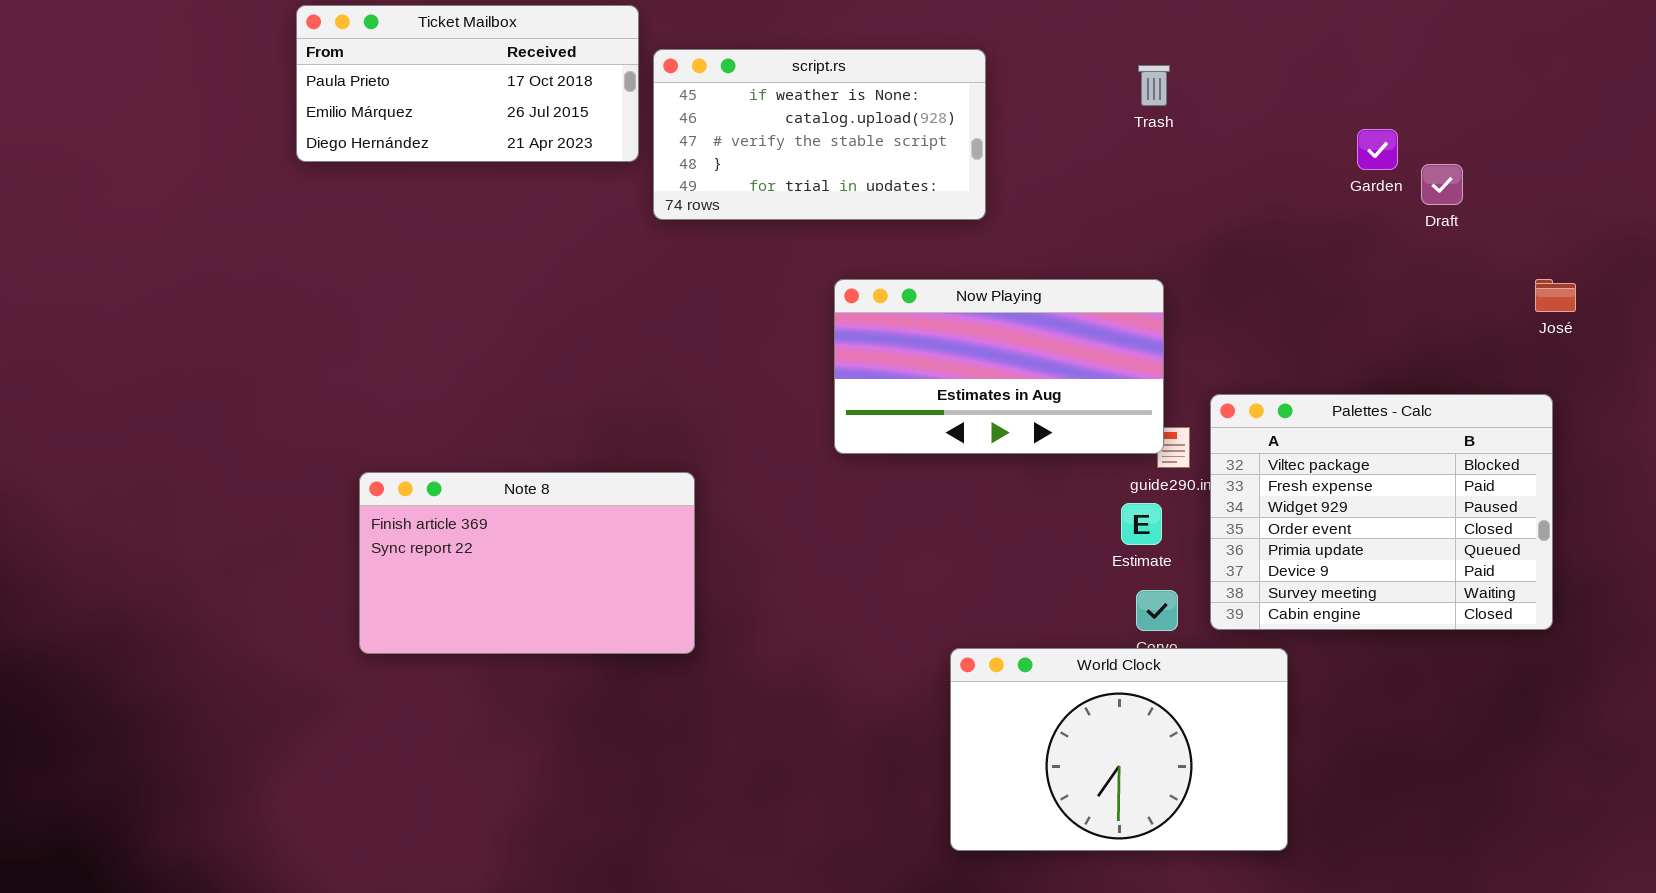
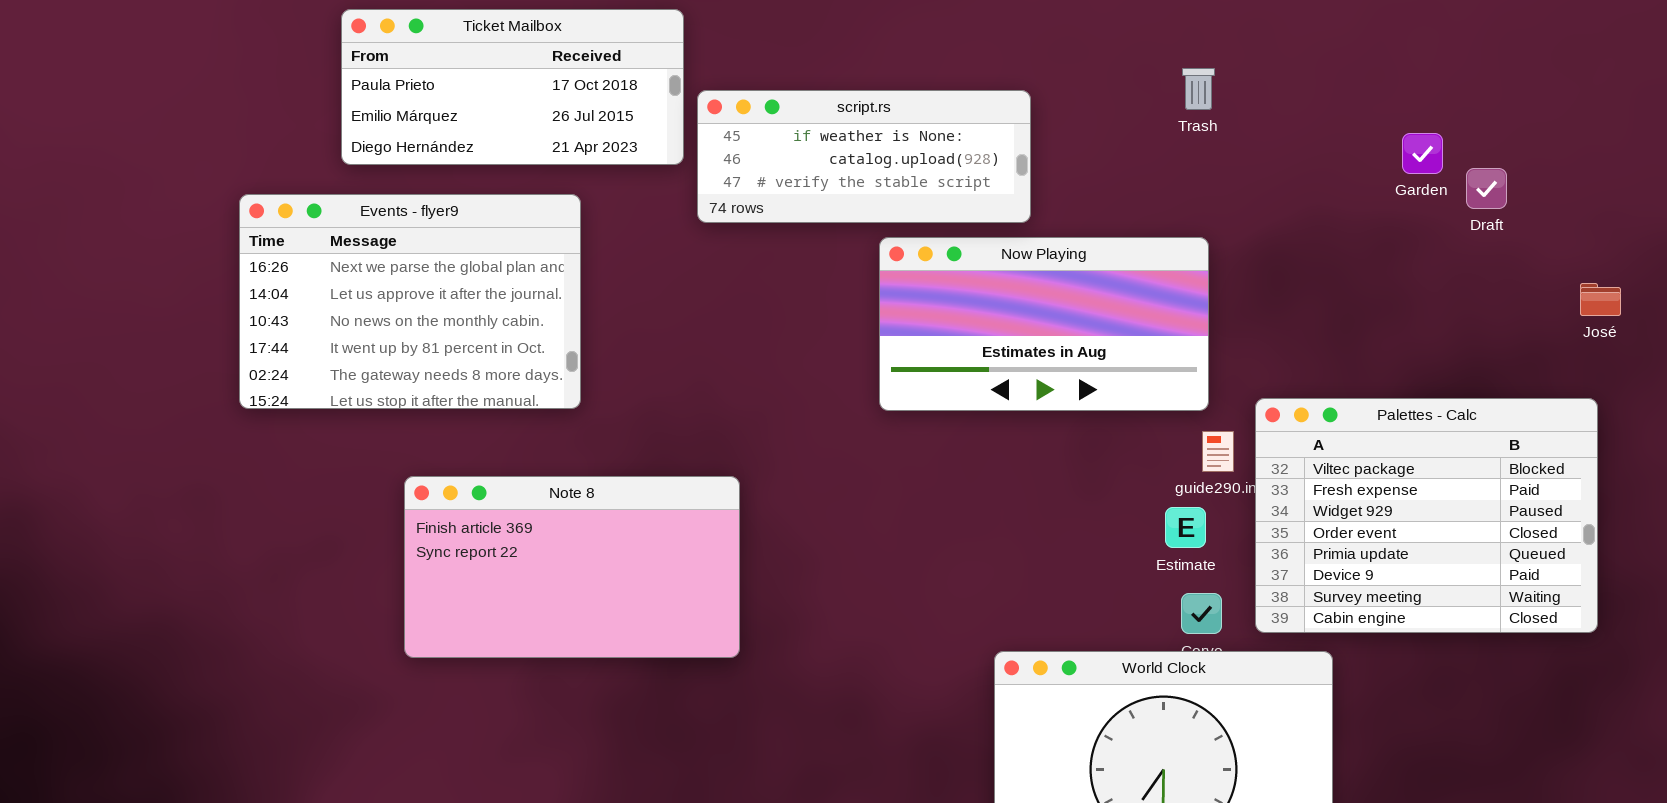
script.rs: [653,49,986,220] -> [697,90,1031,223], resized
Events - flyer9: none -> [239,194,581,409], opened
Now Playing: [834,279,1164,454] -> [879,237,1209,411], moved

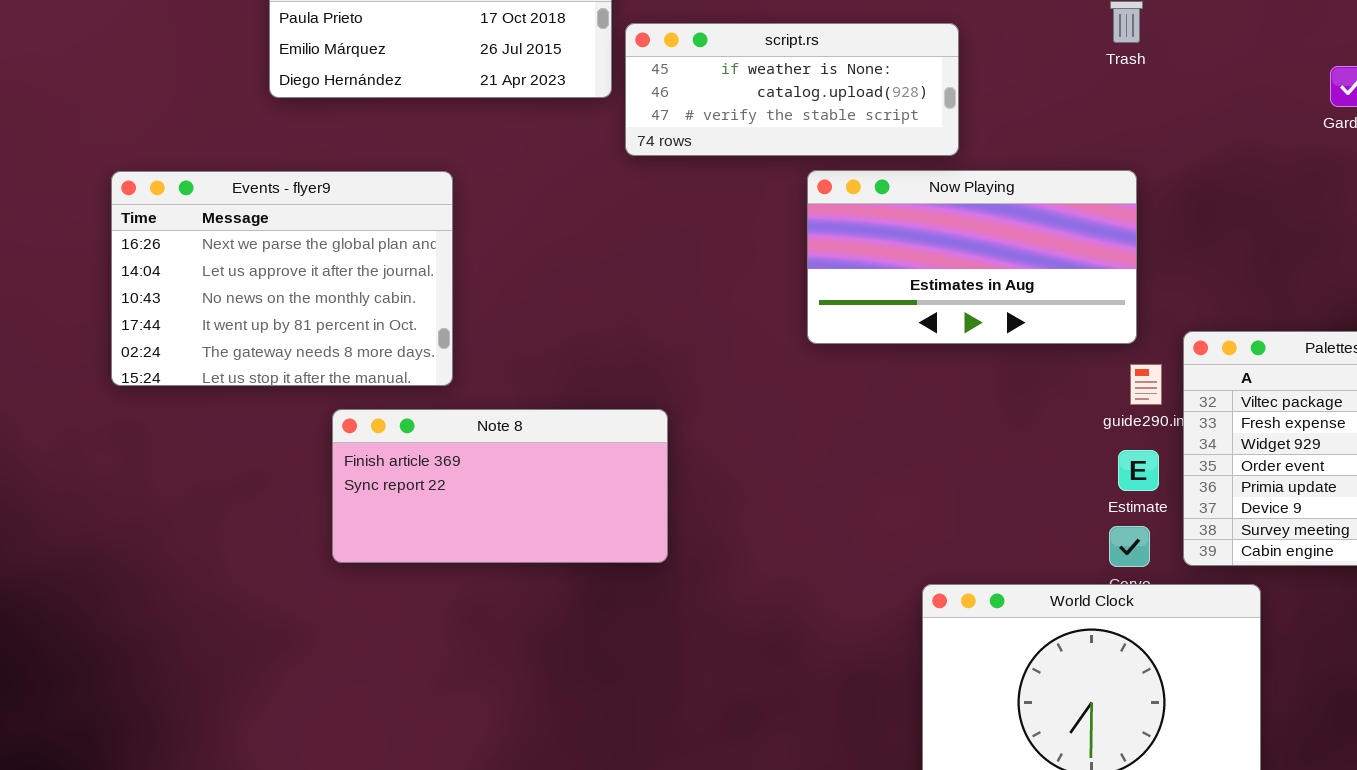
Events - flyer9: [239,194,581,409] -> [111,171,453,386], moved
Note 8: [404,476,740,658] -> [332,409,668,563], resized
Estimate: [1165,507,1206,548] -> [1118,450,1159,491], moved

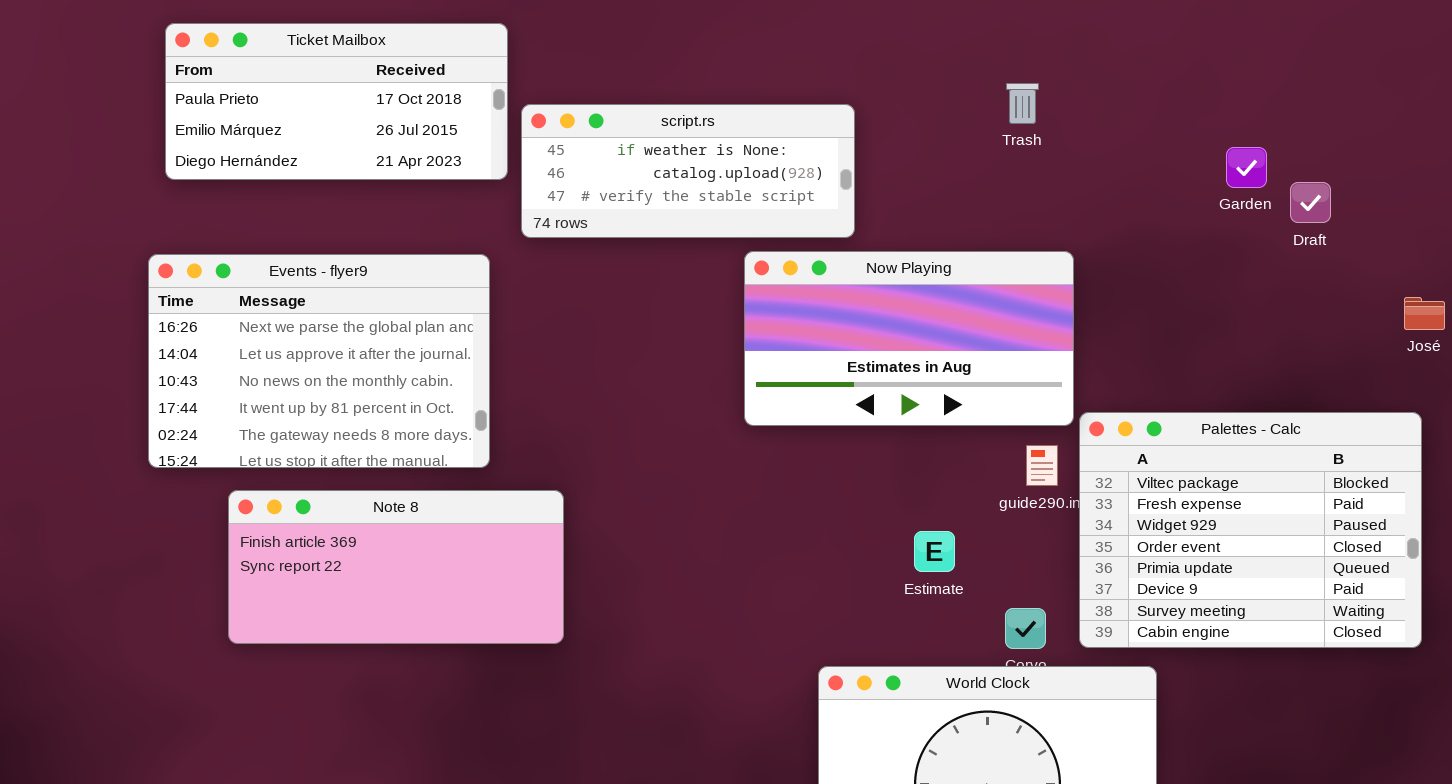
Now Playing: [807,170,1137,344] -> [744,251,1074,426], moved
Events - flyer9: [111,171,453,386] -> [148,254,490,468], moved
Estimate: [1118,450,1159,491] -> [914,531,955,572], moved

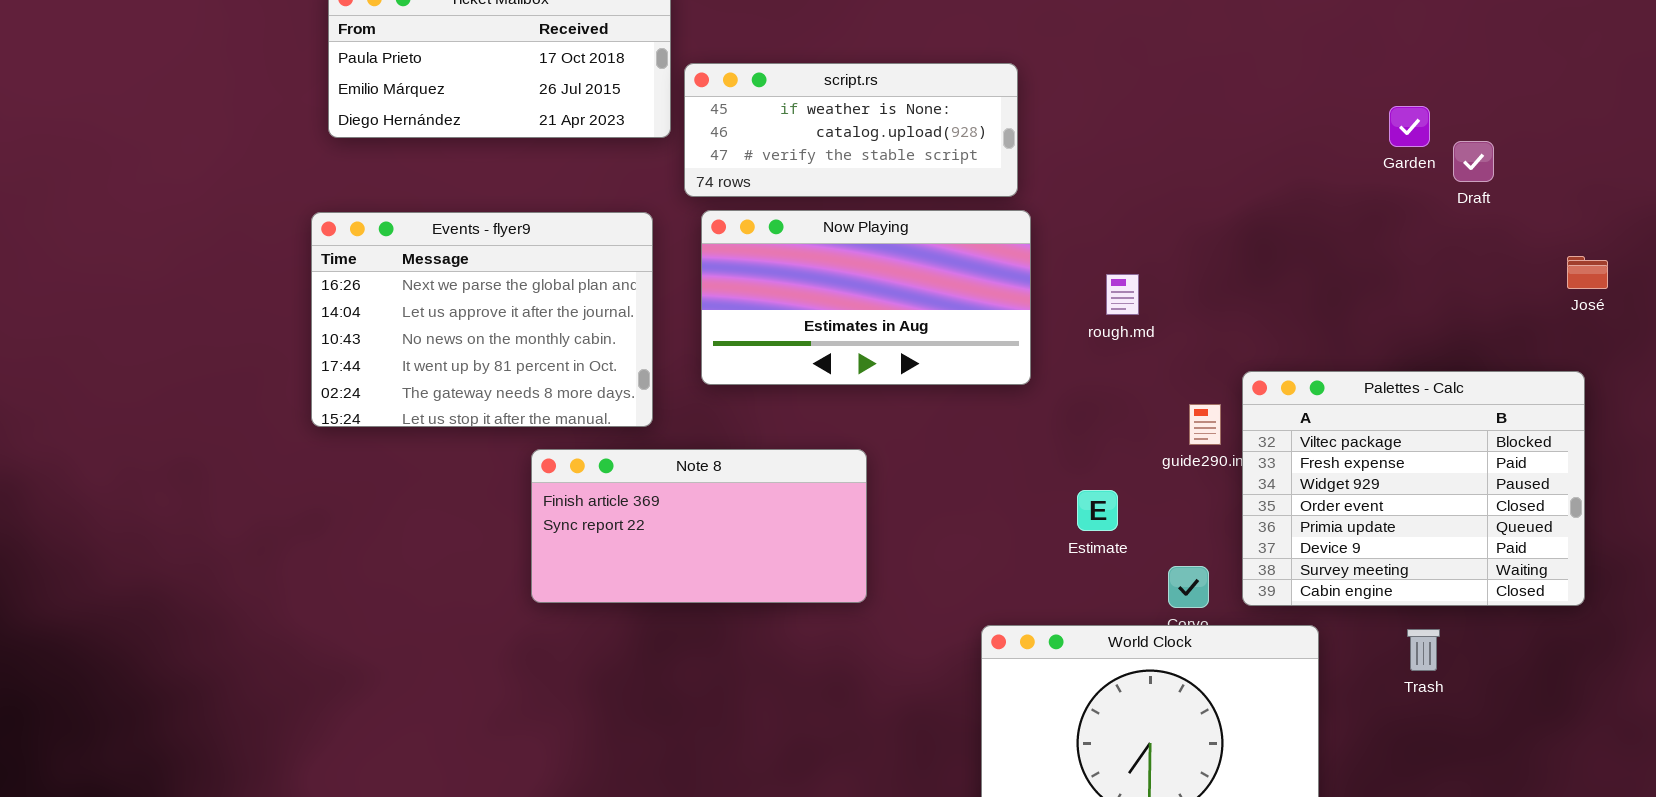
Trash: [1006,83,1039,124] -> [1407,629,1440,671], moved
Now Playing: [744,251,1074,426] -> [701,210,1031,385], moved
Note 8: [228,490,564,644] -> [531,449,867,603], moved

